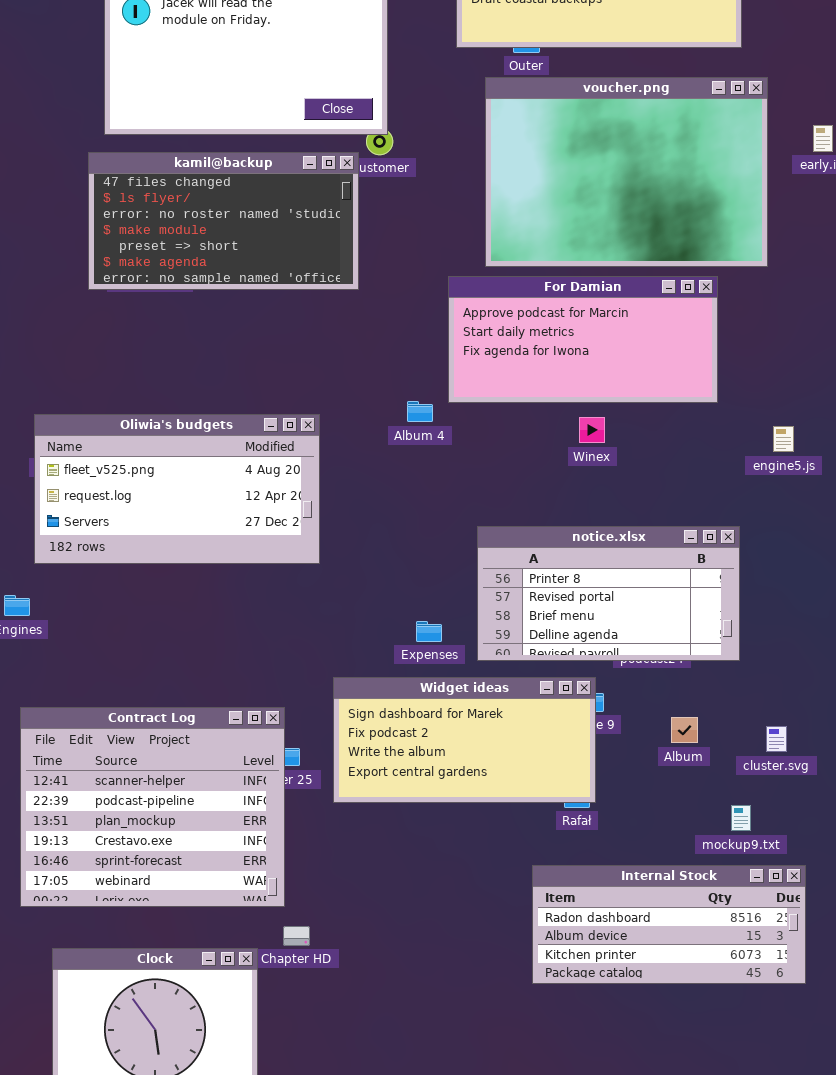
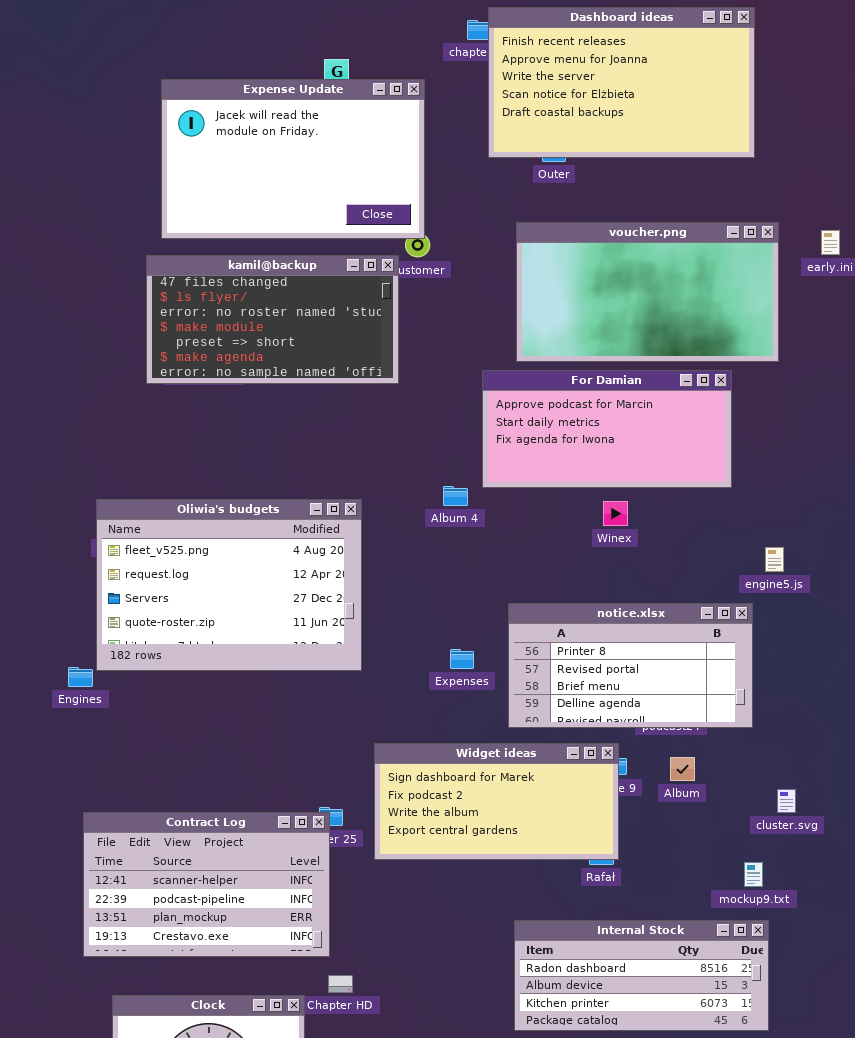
voucher.png: [485,77,768,267] -> [516,222,779,362], resized
Oliwia's budgets: [34,414,320,564] -> [96,499,362,671], resized
engine5.js: [773,426,794,452] -> [765,547,784,572], moved
Expenses: [416,621,442,642] -> [450,649,474,669], moved
Contract Log: [20,707,285,907] -> [83,812,330,957], resized
Album: [671,717,698,743] -> [670,757,695,781], moved
Internal Stock: [532,865,806,984] -> [514,920,769,1031], moved

